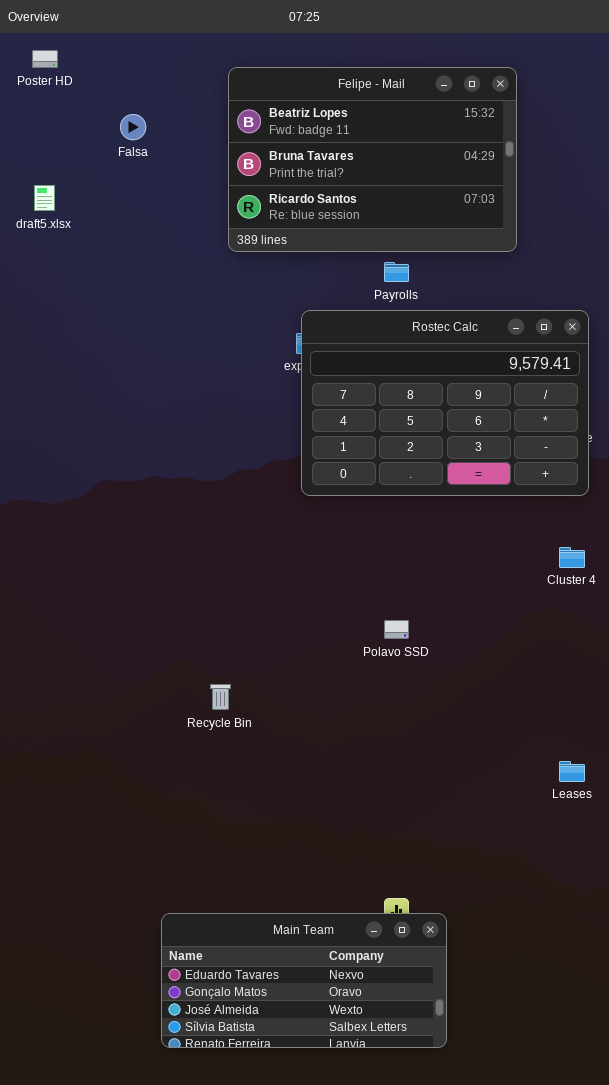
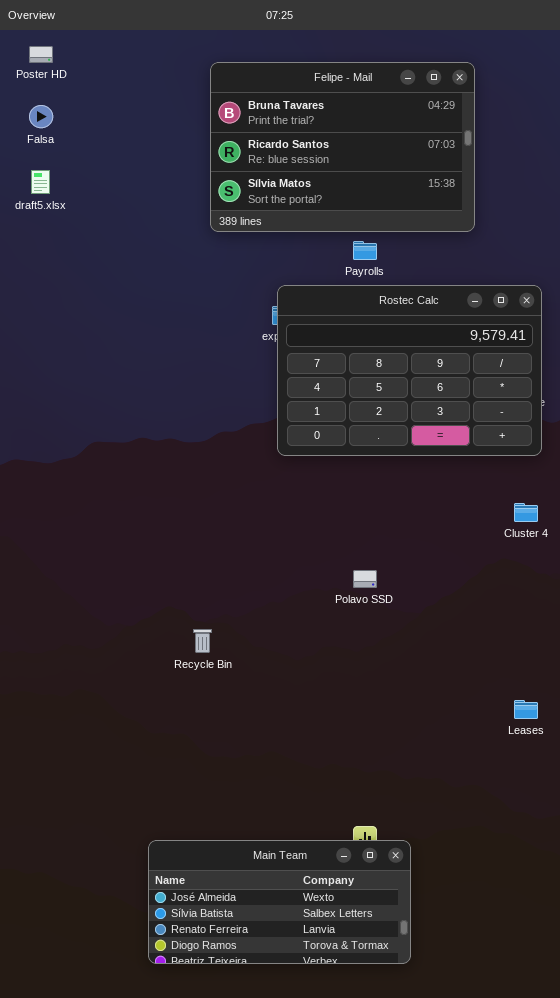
Felipe - Mail: [228,67,517,252] -> [210,62,475,232], scrolled down 1 row
Falsa: [120,114,146,140] -> [29,105,53,128], moved
Main Team: [161,913,447,1048] -> [148,840,411,964], scrolled down 2 rows

